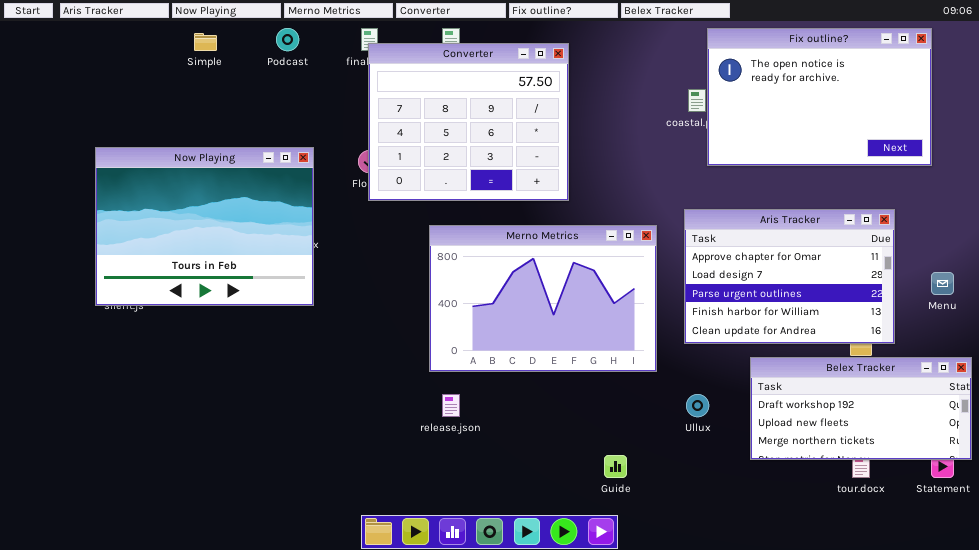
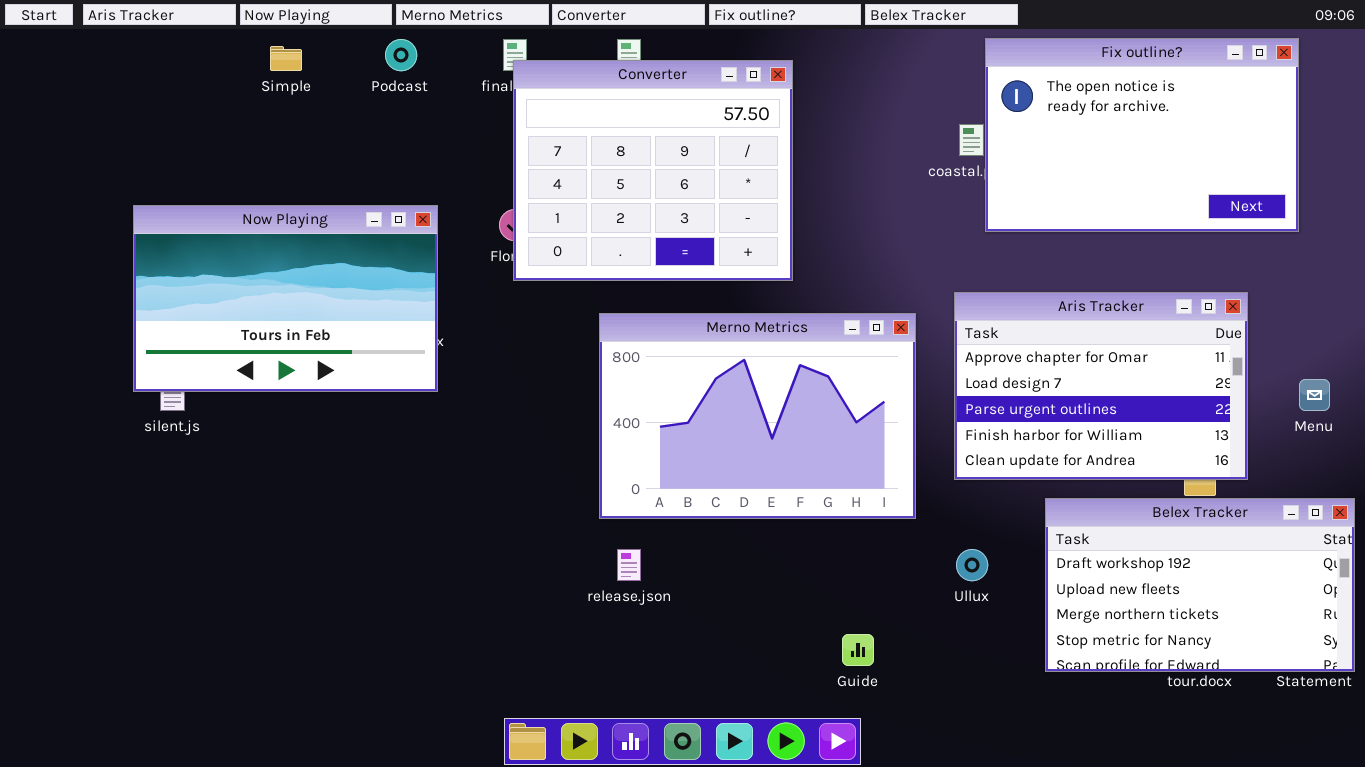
Now Playing: [95,147,314,306] -> [133,205,438,392], resized
Belex Tracker: [750,357,972,460] -> [1045,498,1355,672], resized

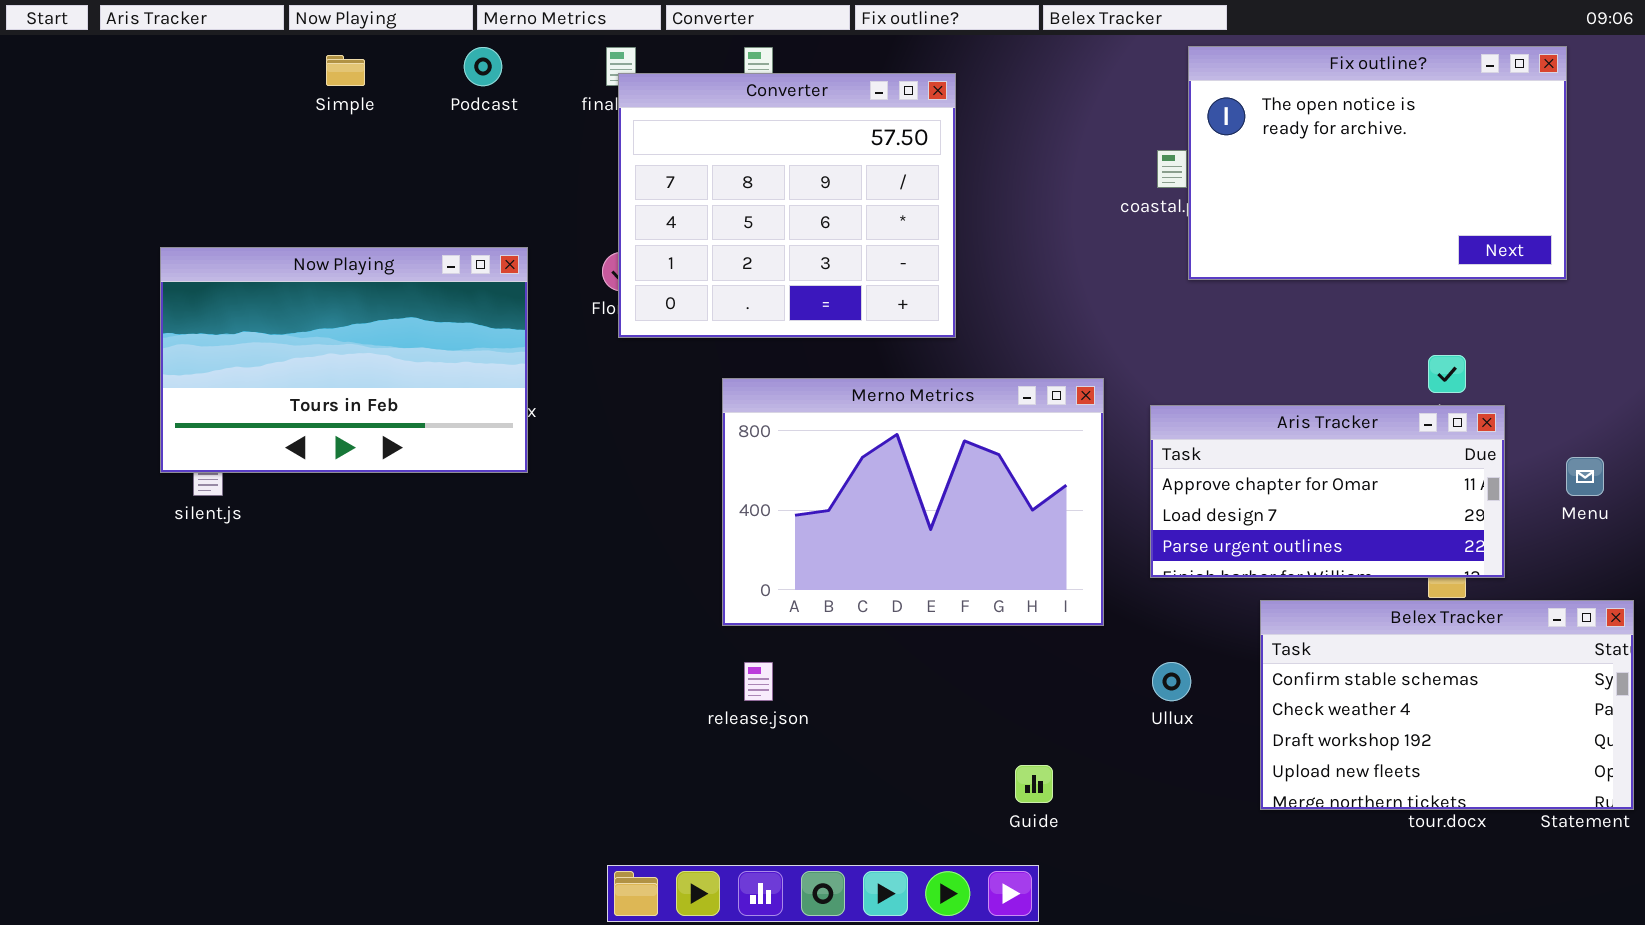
Aris Tracker: [954,292,1248,480] -> [1150,405,1505,578], resized
Belex Tracker: [1045,498,1355,672] -> [1260,600,1634,810], scrolled up 2 rows

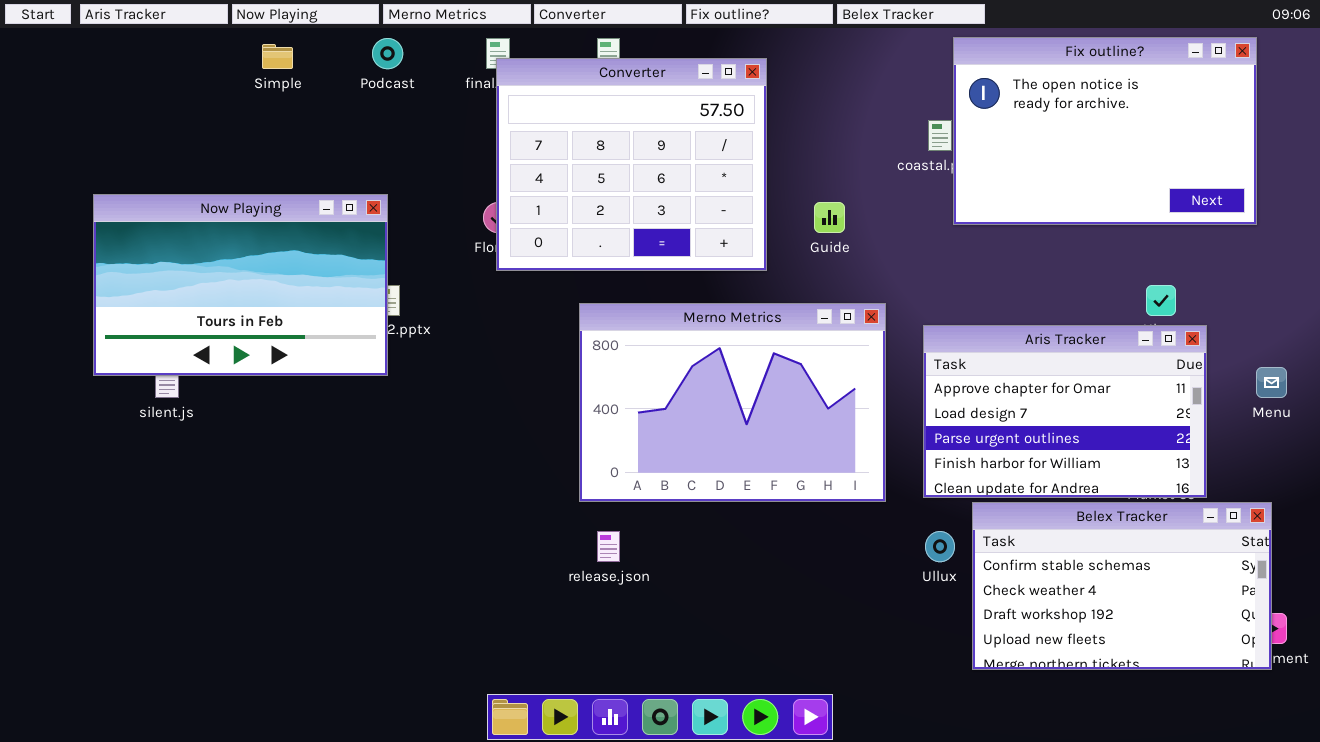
Now Playing: [160,247,528,473] -> [93,194,388,376], moved
Aris Tracker: [1150,405,1505,578] -> [923,325,1207,498], resized
Belex Tracker: [1260,600,1634,810] -> [972,502,1272,670], moved
Guide: [1015,765,1053,803] -> [814,202,845,233], moved

